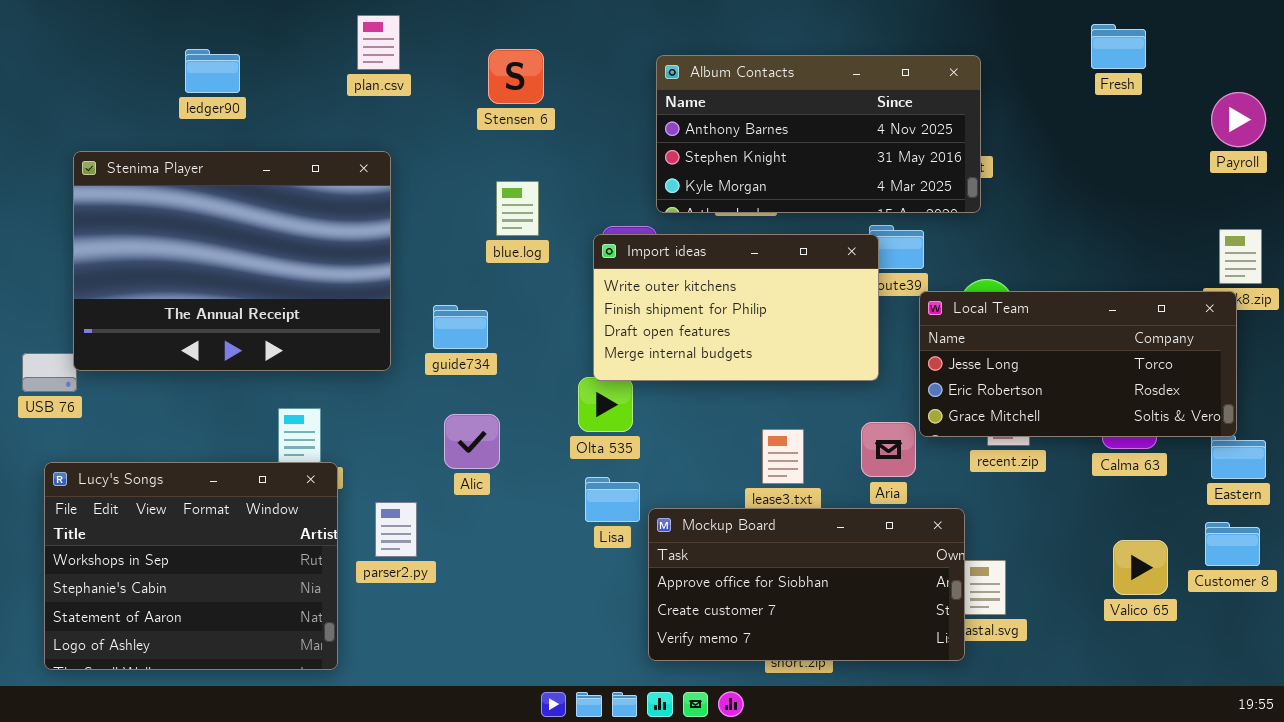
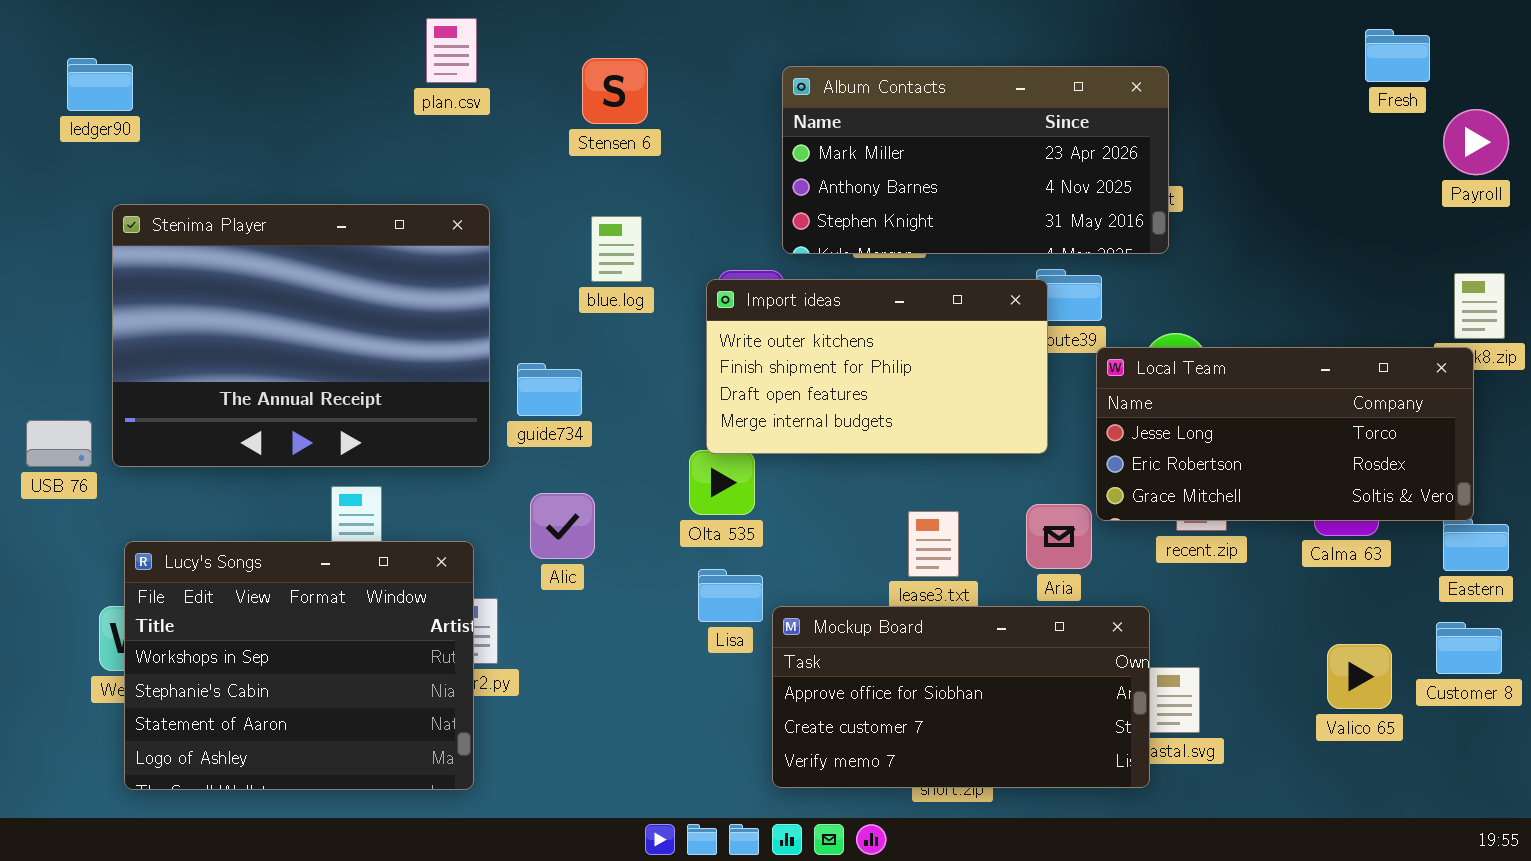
Fresh: [1091,24,1146,69] -> [1365,29,1430,82], moved
ledger90: [185,49,240,93] -> [67,58,133,111], moved
Album Contacts: [656,55,981,213] -> [782,66,1169,254], scrolled up 1 row
Stenima Player: [73,151,391,371] -> [112,204,490,467], moved
Lucy's Songs: [44,462,338,670] -> [124,541,474,790], moved

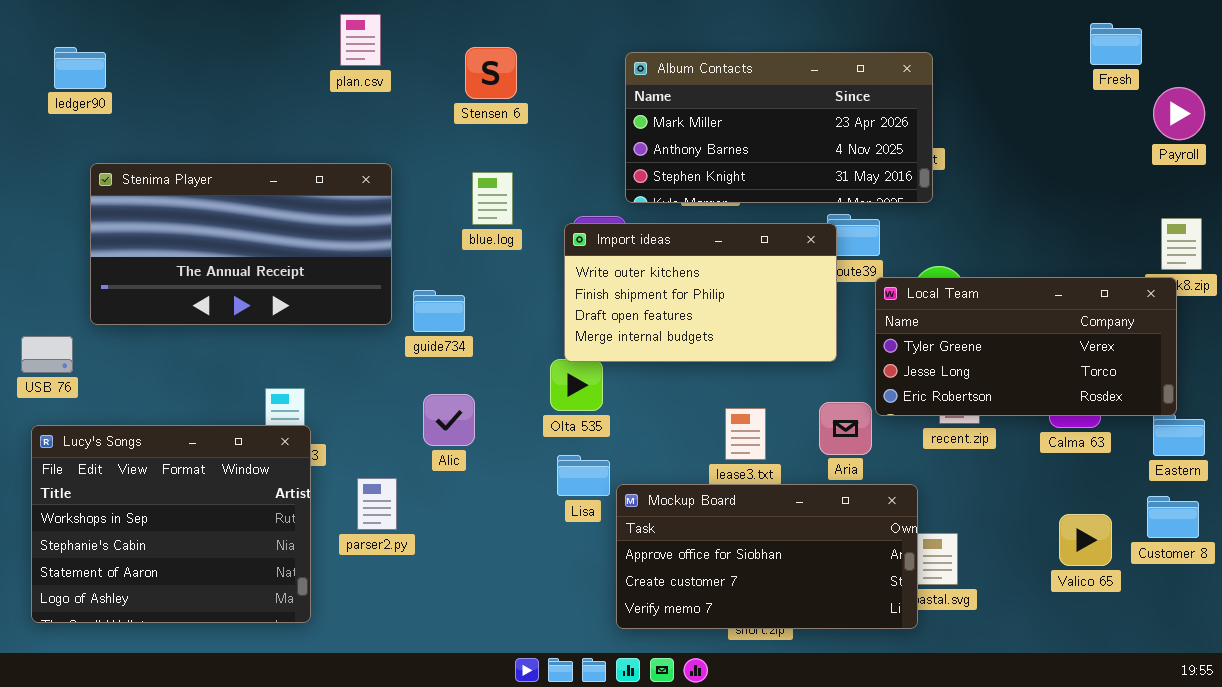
Stenima Player: [112,204,490,467] -> [90,163,392,325], resized
Local Team: [1096,347,1474,521] -> [875,277,1177,416], scrolled up 1 row
Lucy's Songs: [124,541,474,790] -> [31,425,311,623], moved

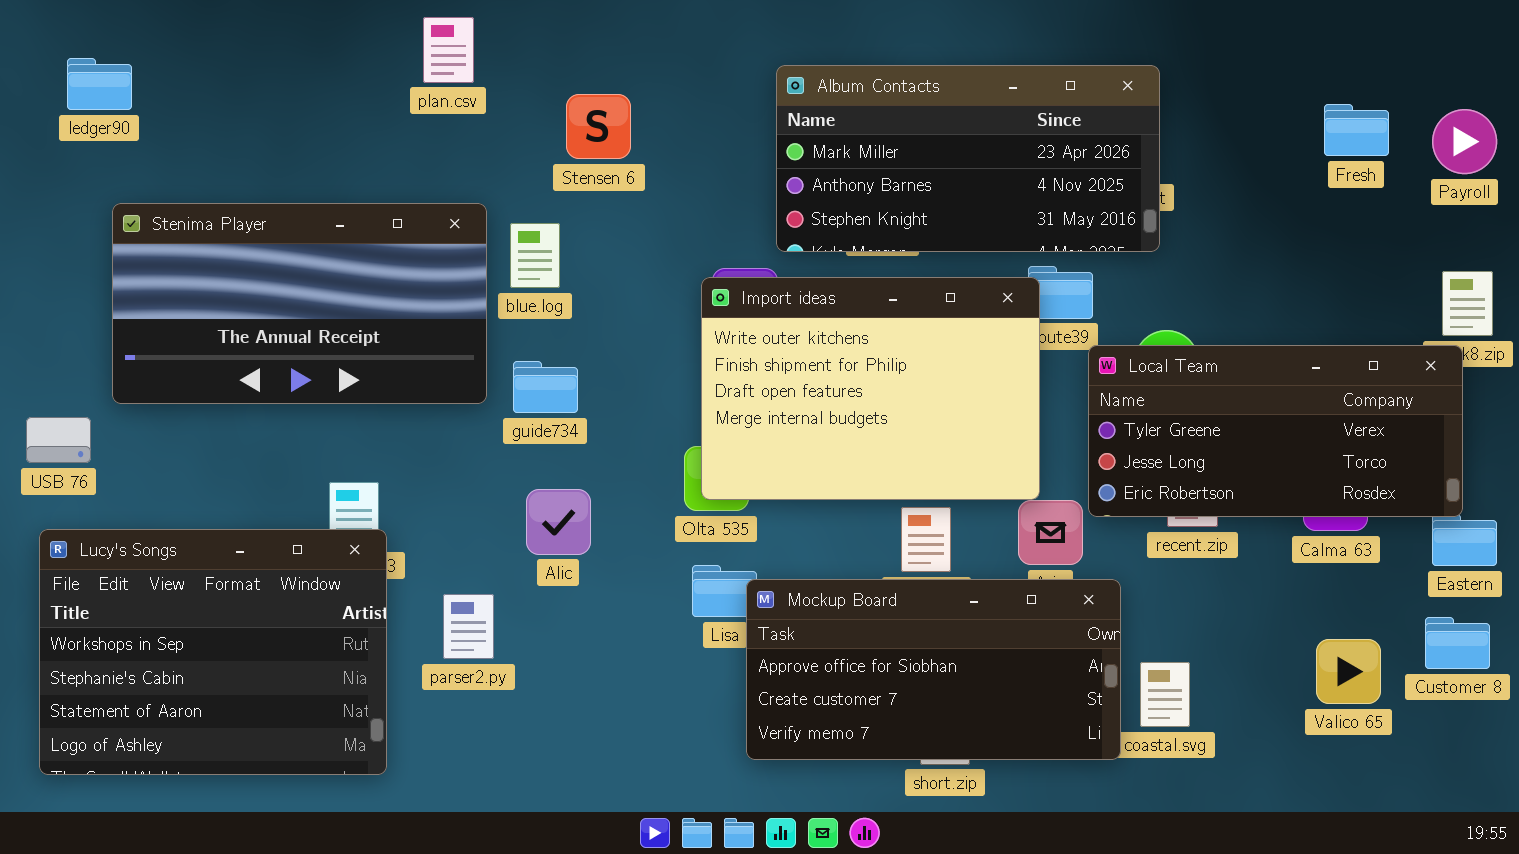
Fresh: [1090,23,1142,65] -> [1324,104,1389,156], moved
Stensen 6: [465,47,517,99] -> [566,94,631,159], moved
blue.log: [472,172,513,225] -> [510,223,560,288], moved
Import ideas: [564,223,837,362] -> [701,277,1040,500], resized
Mockup Board: [616,484,918,629] -> [746,579,1121,760], moved

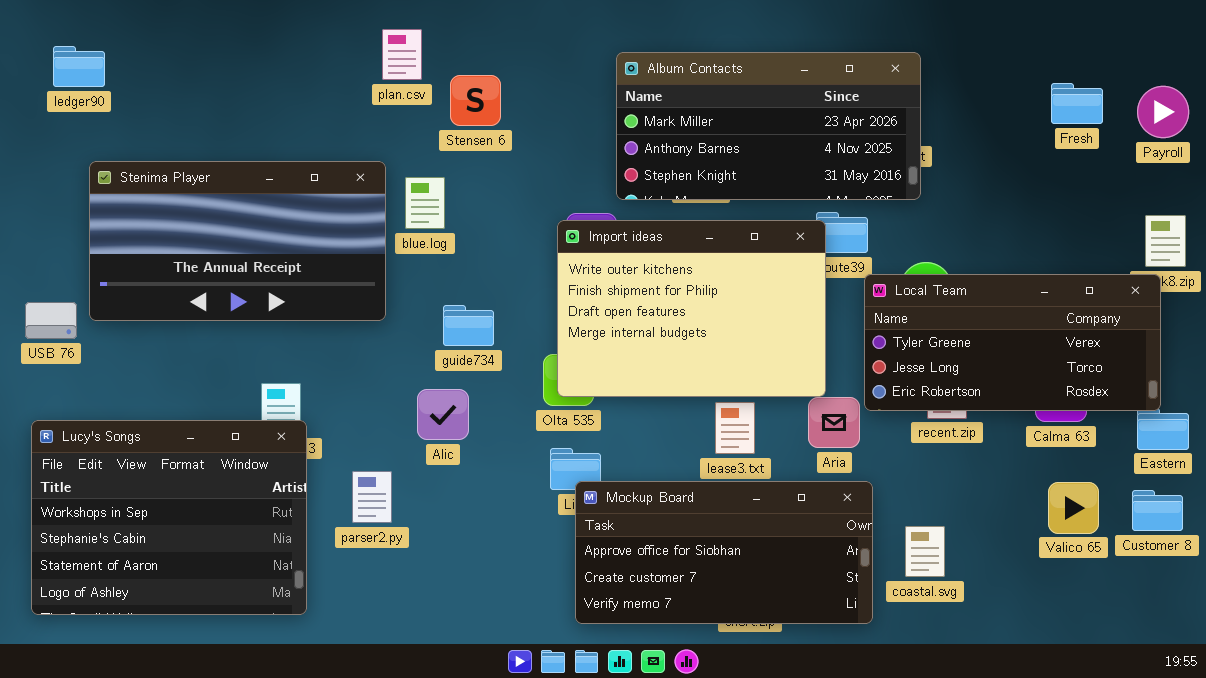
plan.csv: [423,17,474,83] -> [382,29,422,80], moved
guide734: [513,361,578,413] -> [443,305,494,346], moved
USB 76: [26,417,91,463] -> [25,302,77,339], moved
Mockup Board: [746,579,1121,760] -> [575,481,873,624], moved
Valico 65: [1316,639,1381,704] -> [1048,482,1099,534], moved

